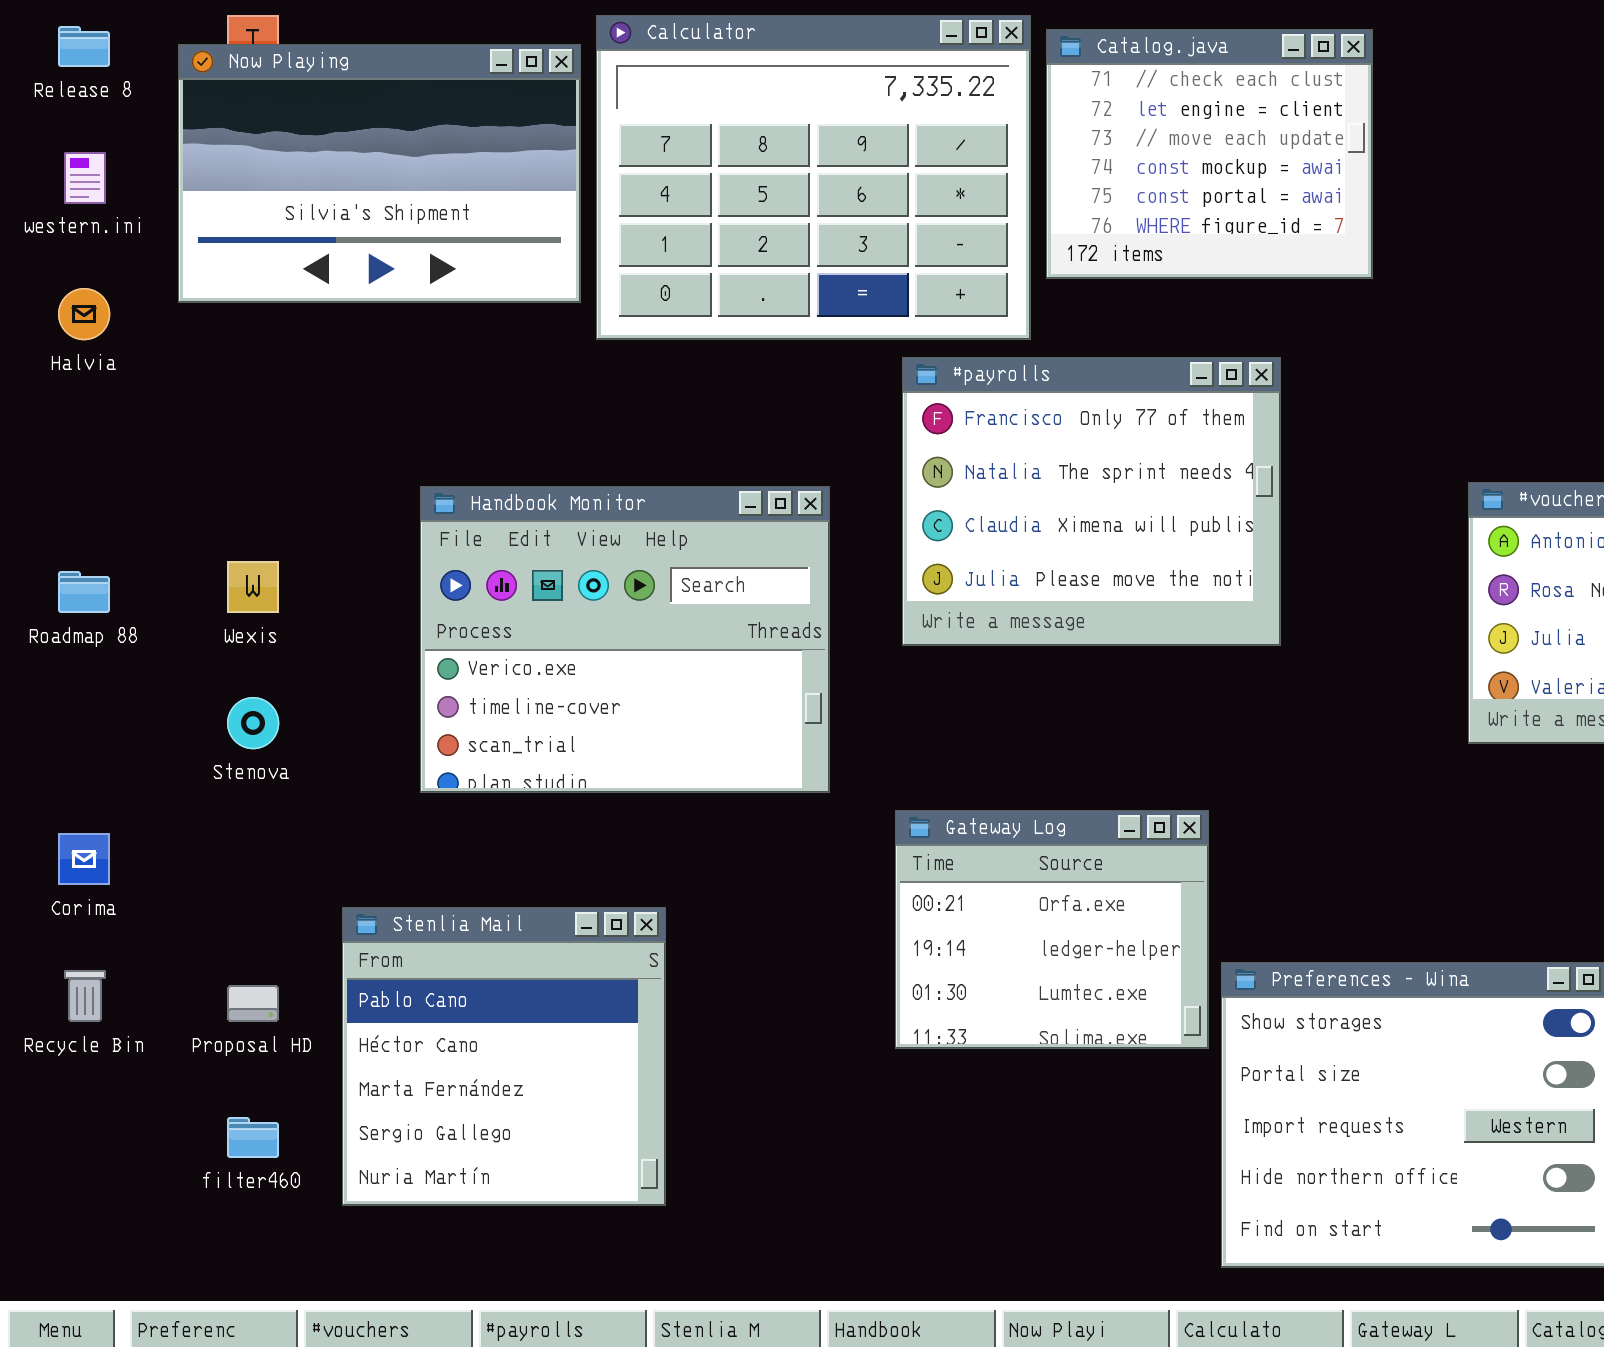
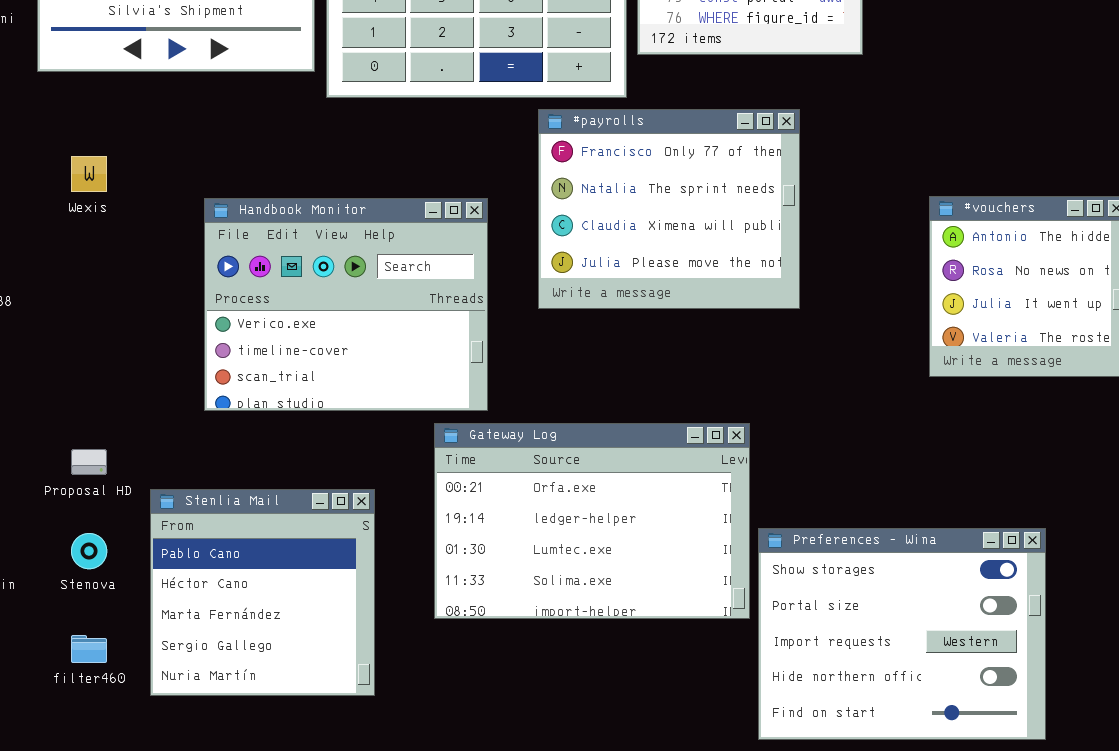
Wexis: [227,561,279,613] -> [71,156,107,192], moved
Stenova: [227,697,279,749] -> [71,533,107,569], moved
Gateway Log: [895,810,1209,1049] -> [434,423,750,619], resized
Proposal HD: [227,985,279,1022] -> [71,449,107,475], moved

